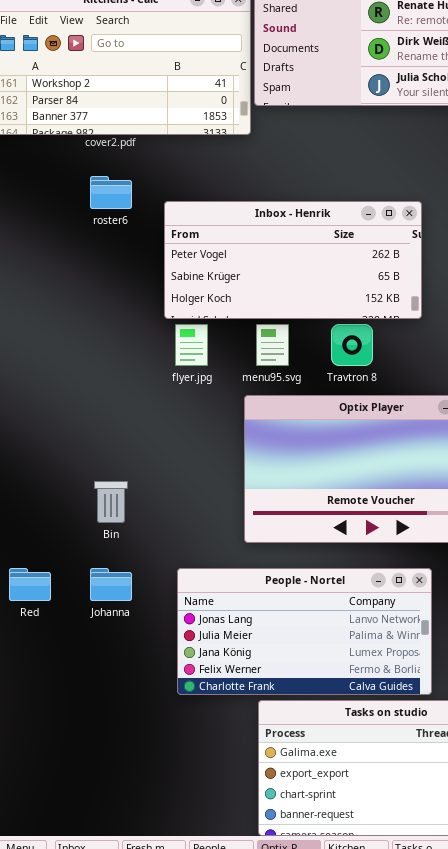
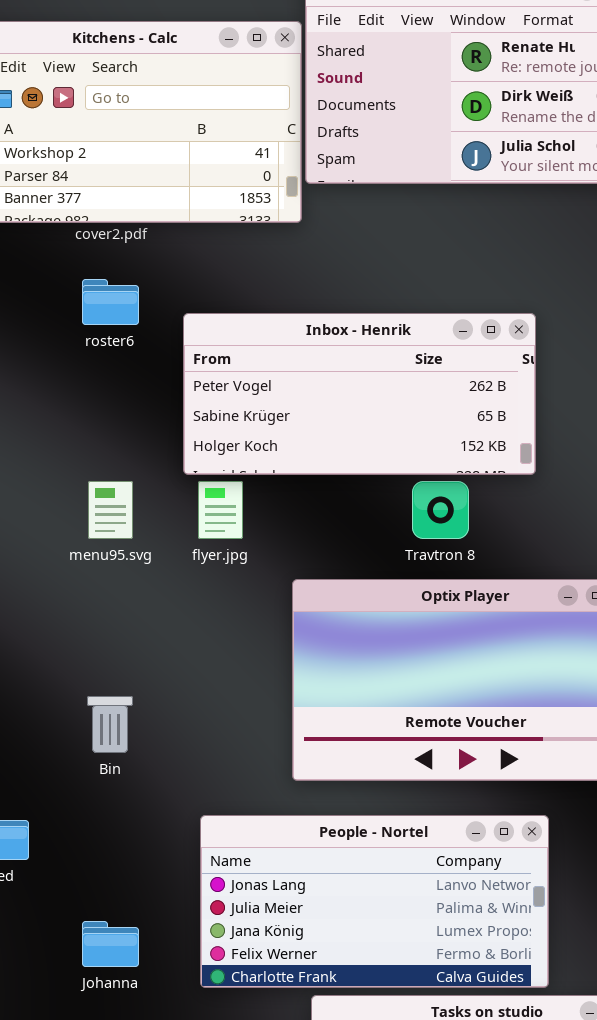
menu95.svg: [256,324,289,366] -> [88,481,133,539], moved
Johanna: [90,568,132,601] -> [82,921,139,967], moved

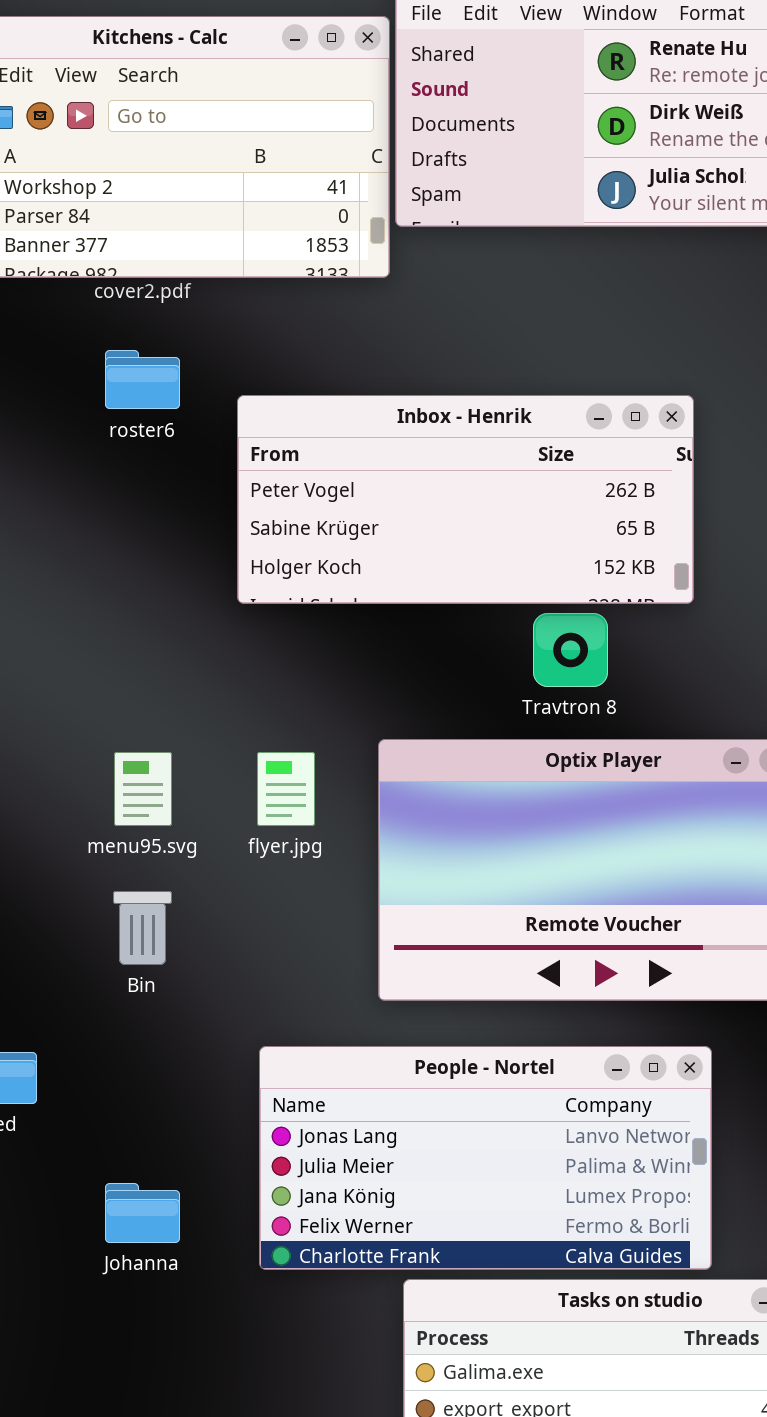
menu95.svg: [88,481,133,539] -> [114,752,172,826], moved
flyer.jpg: [198,481,243,539] -> [257,752,315,826], moved

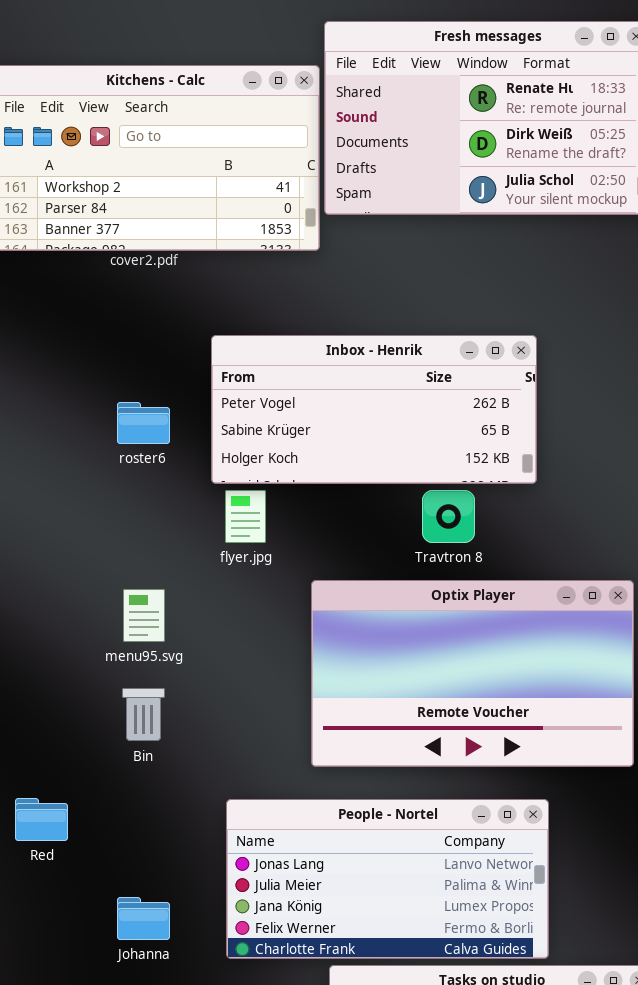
roster6: [105,350,180,409] -> [117,402,170,444], moved
flyer.jpg: [257,752,315,826] -> [225,490,266,543], moved

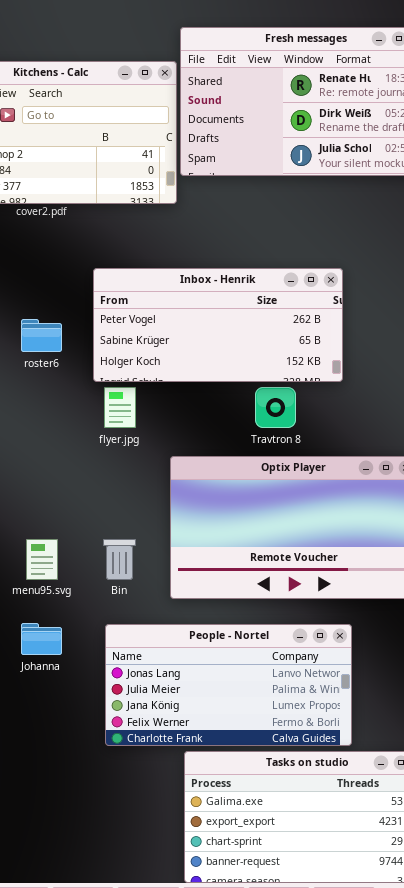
menu95.svg: [123,589,165,642] -> [26,539,58,580], moved
Bin: [122,688,165,741] -> [103,539,136,580], moved
Johanna: [117,897,170,940] -> [21,623,62,655], moved

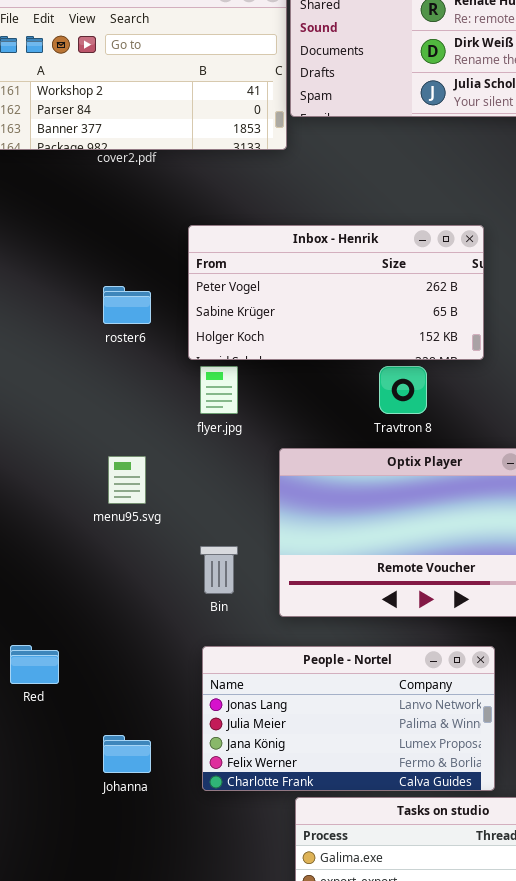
menu95.svg: [26,539,58,580] -> [108,456,146,504], moved
Johanna: [21,623,62,655] -> [103,735,151,773], moved

